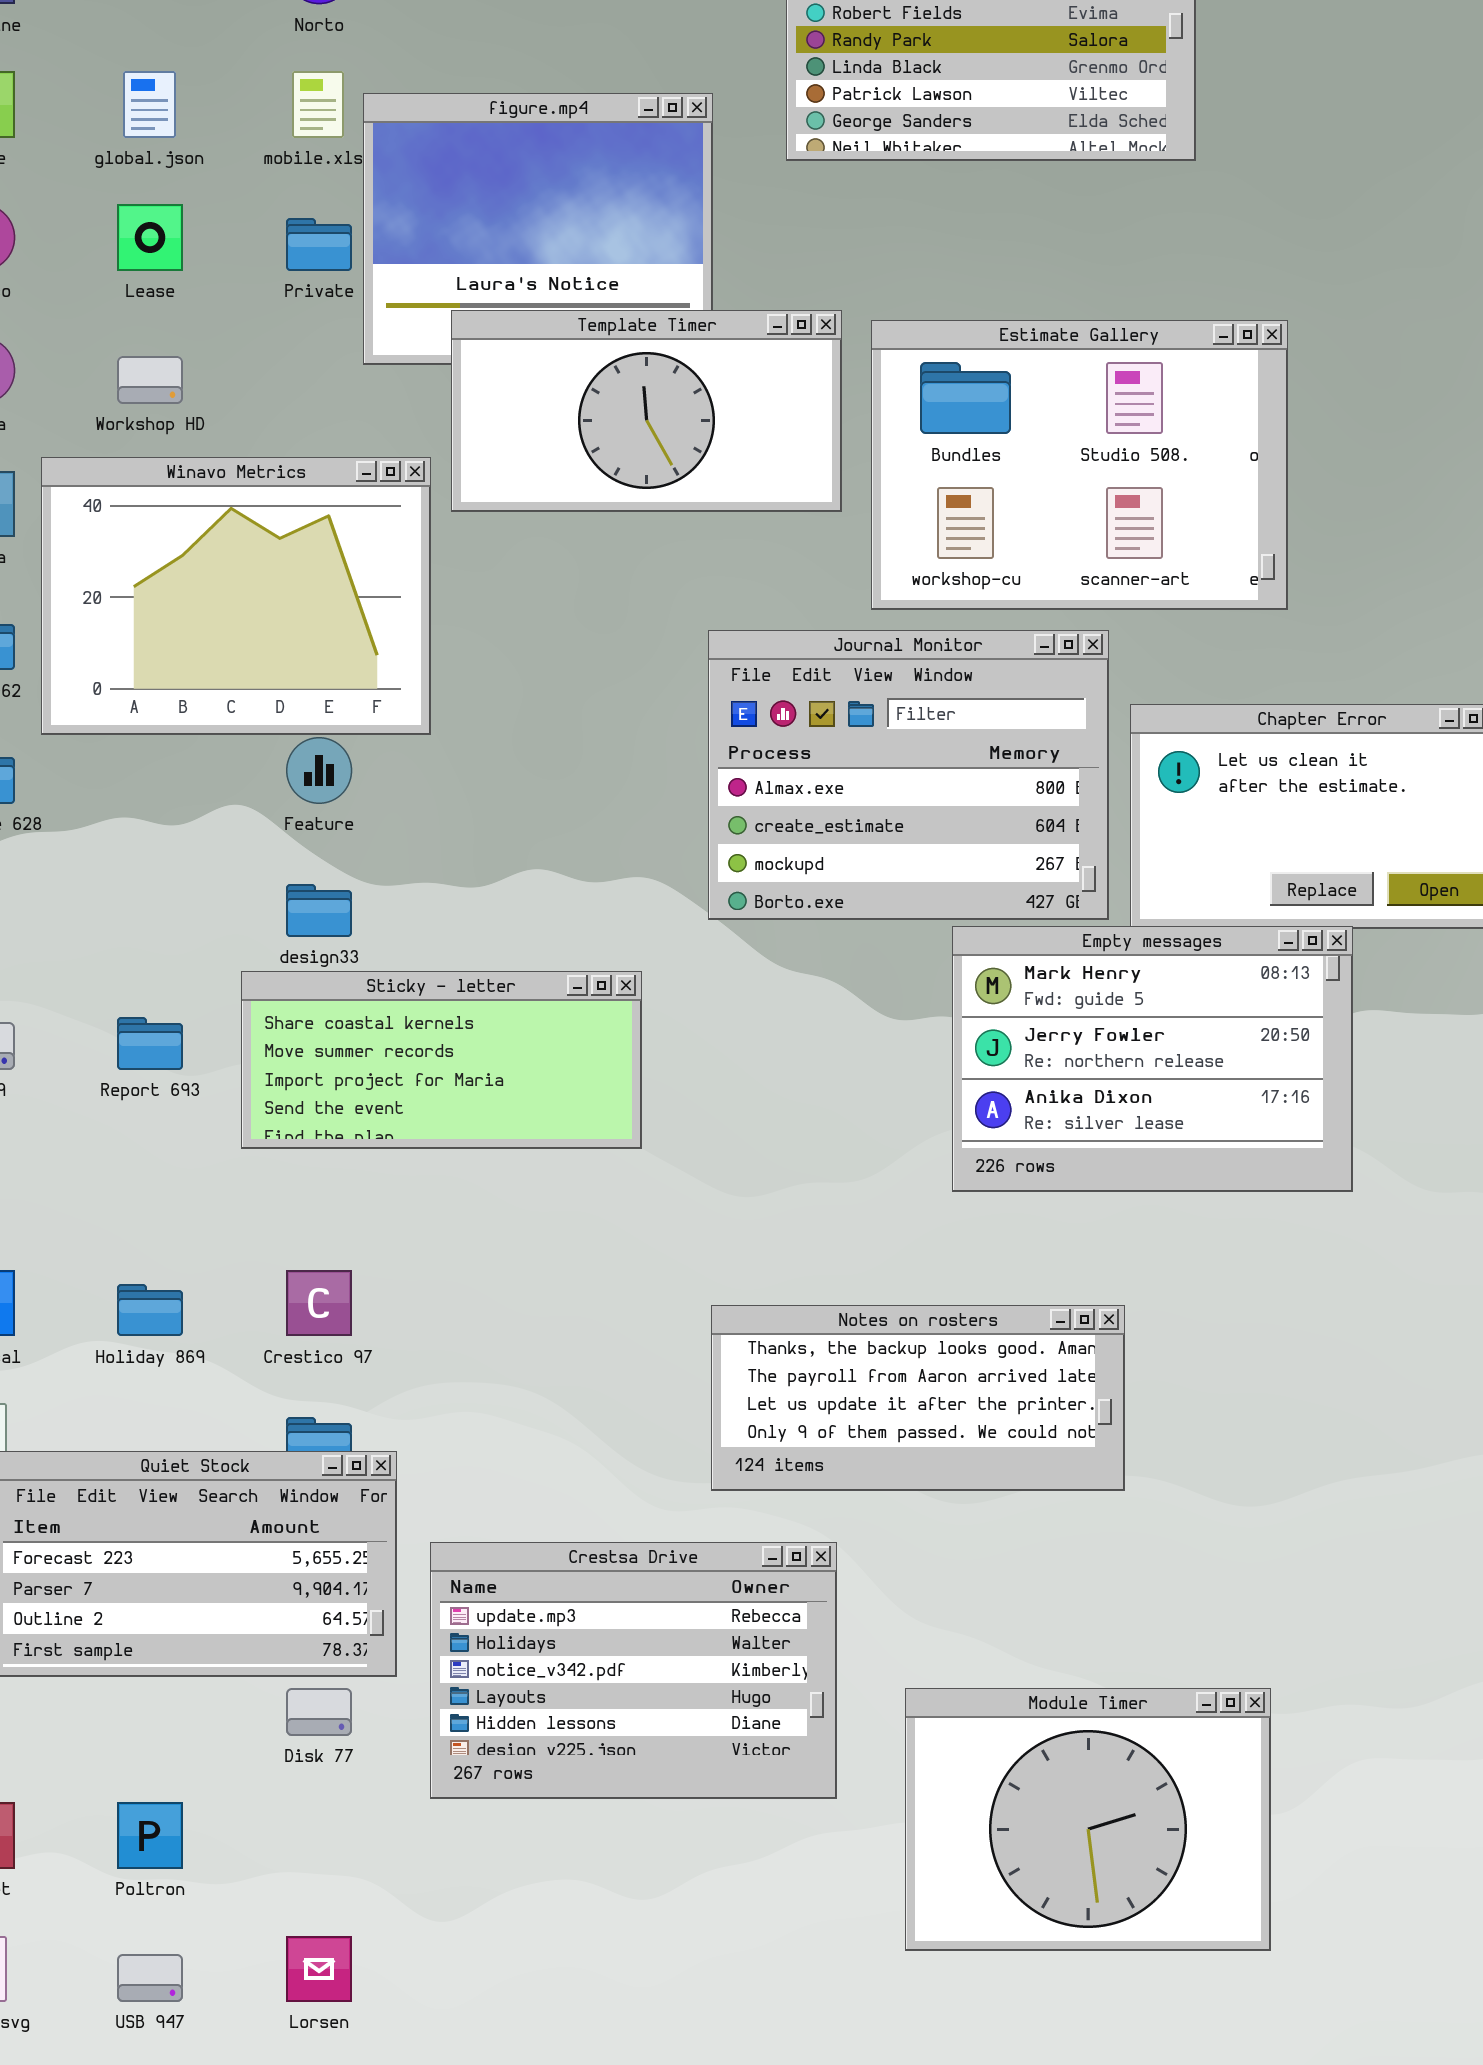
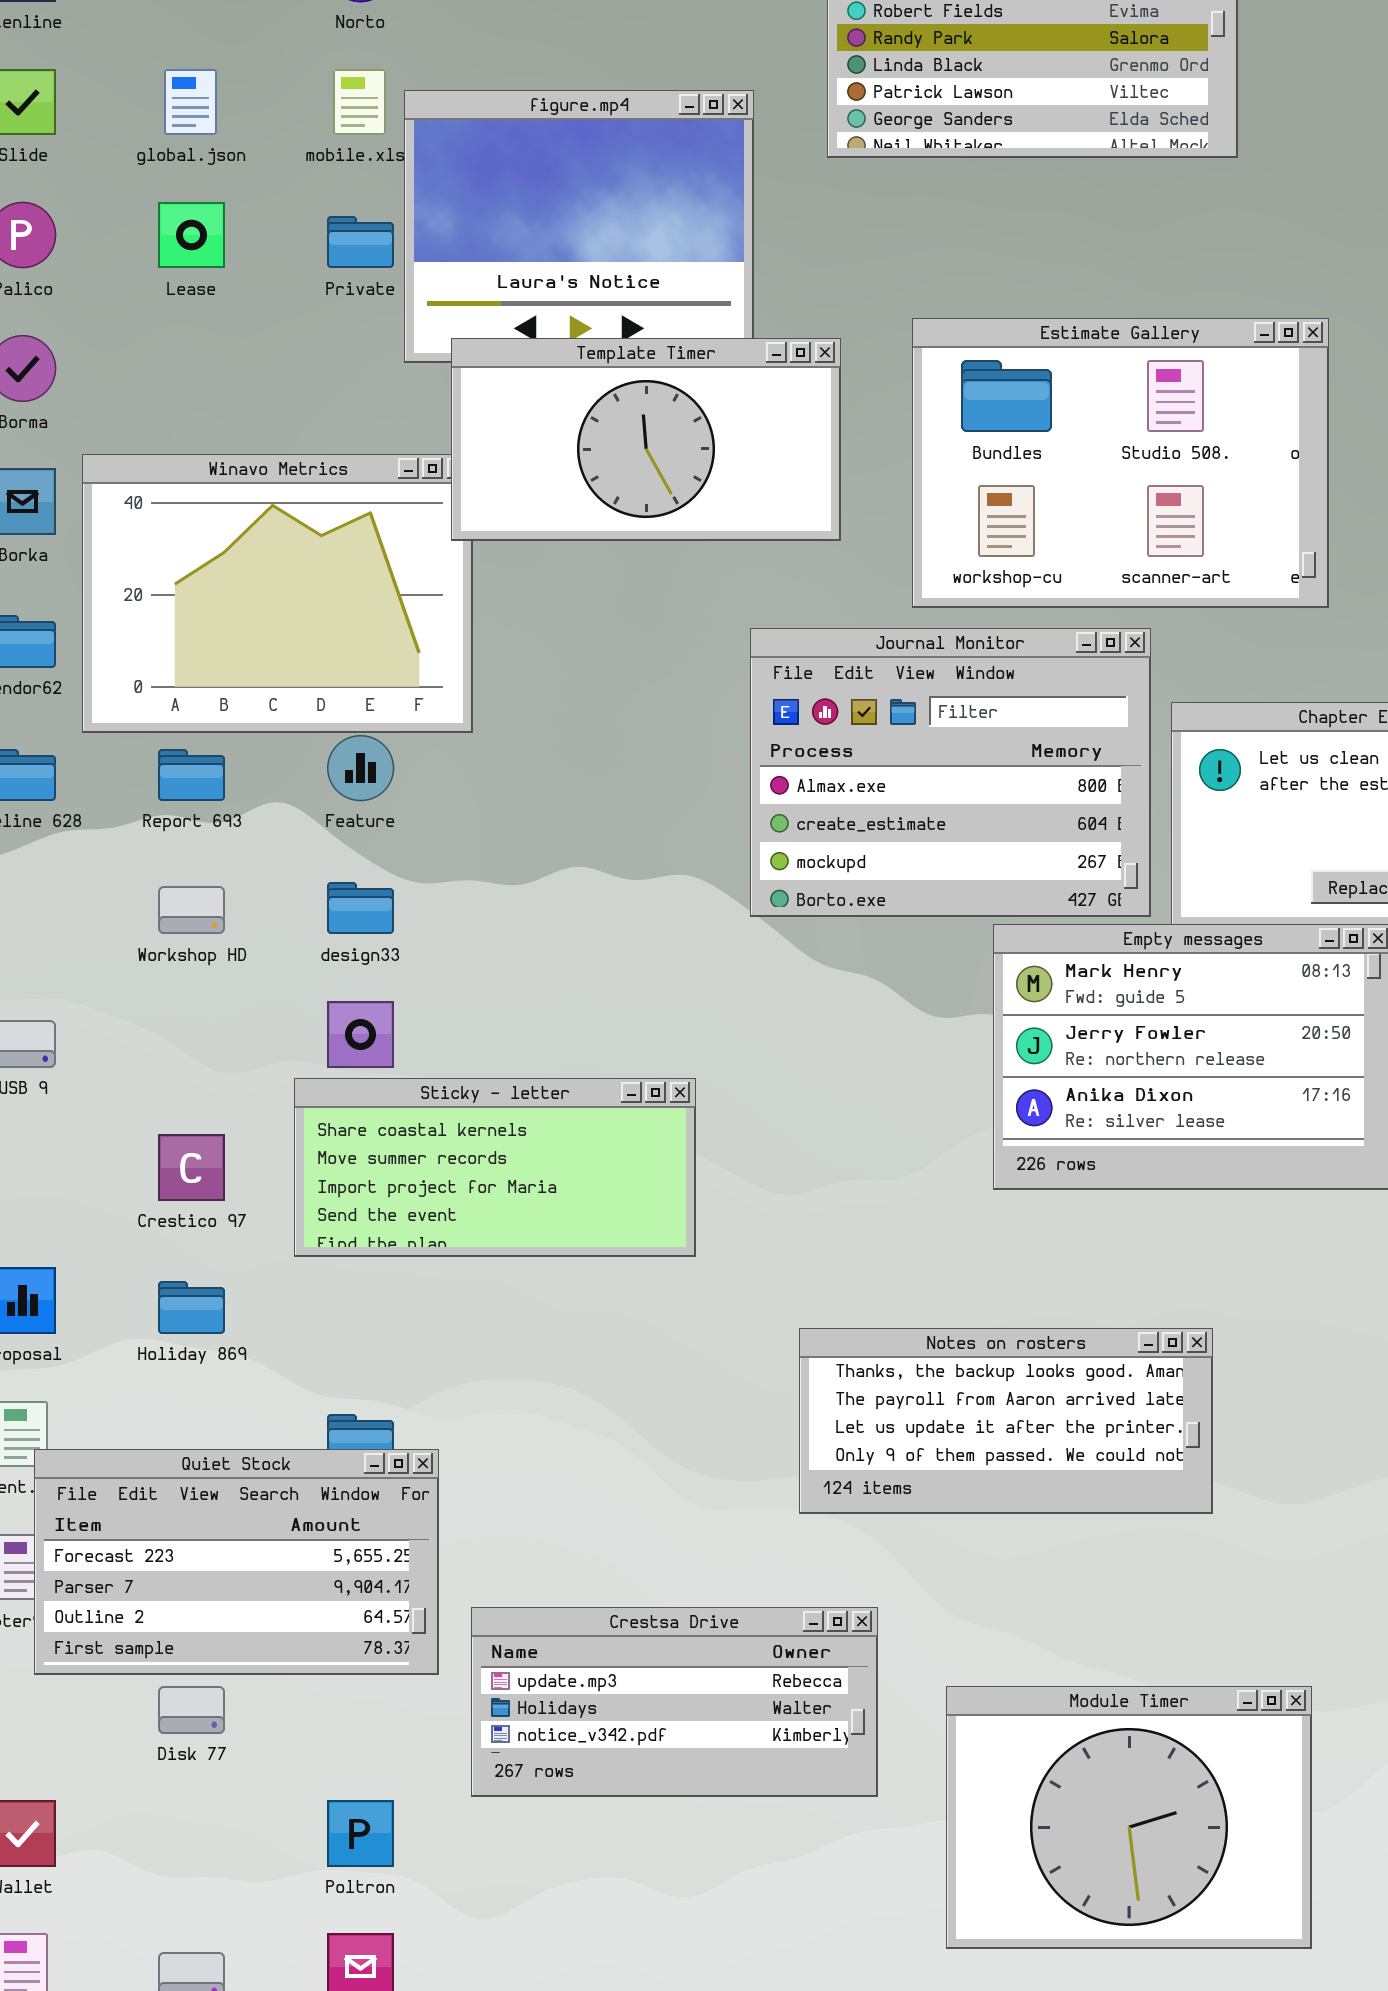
Template Timer: [451,310,842,512] -> [451,338,841,541], moved
Workshop HD: [117,356,183,404] -> [158,886,225,934], moved
Sticky - letter: [241,971,642,1149] -> [294,1078,696,1257], moved
Report 693: [117,1017,183,1070] -> [158,749,225,801], moved
Crestico 97: [286,1270,352,1336] -> [158,1134,225,1201], moved
Notes on rosters: [711,1305,1125,1491] -> [799,1328,1213,1514], moved
Crestsa Drive: [430,1542,837,1799] -> [471,1607,878,1797], resized
Disk 77: [286,1688,352,1736] -> [158,1686,225,1734], moved
Poltron: [117,1802,183,1869] -> [327,1800,394,1867], moved

